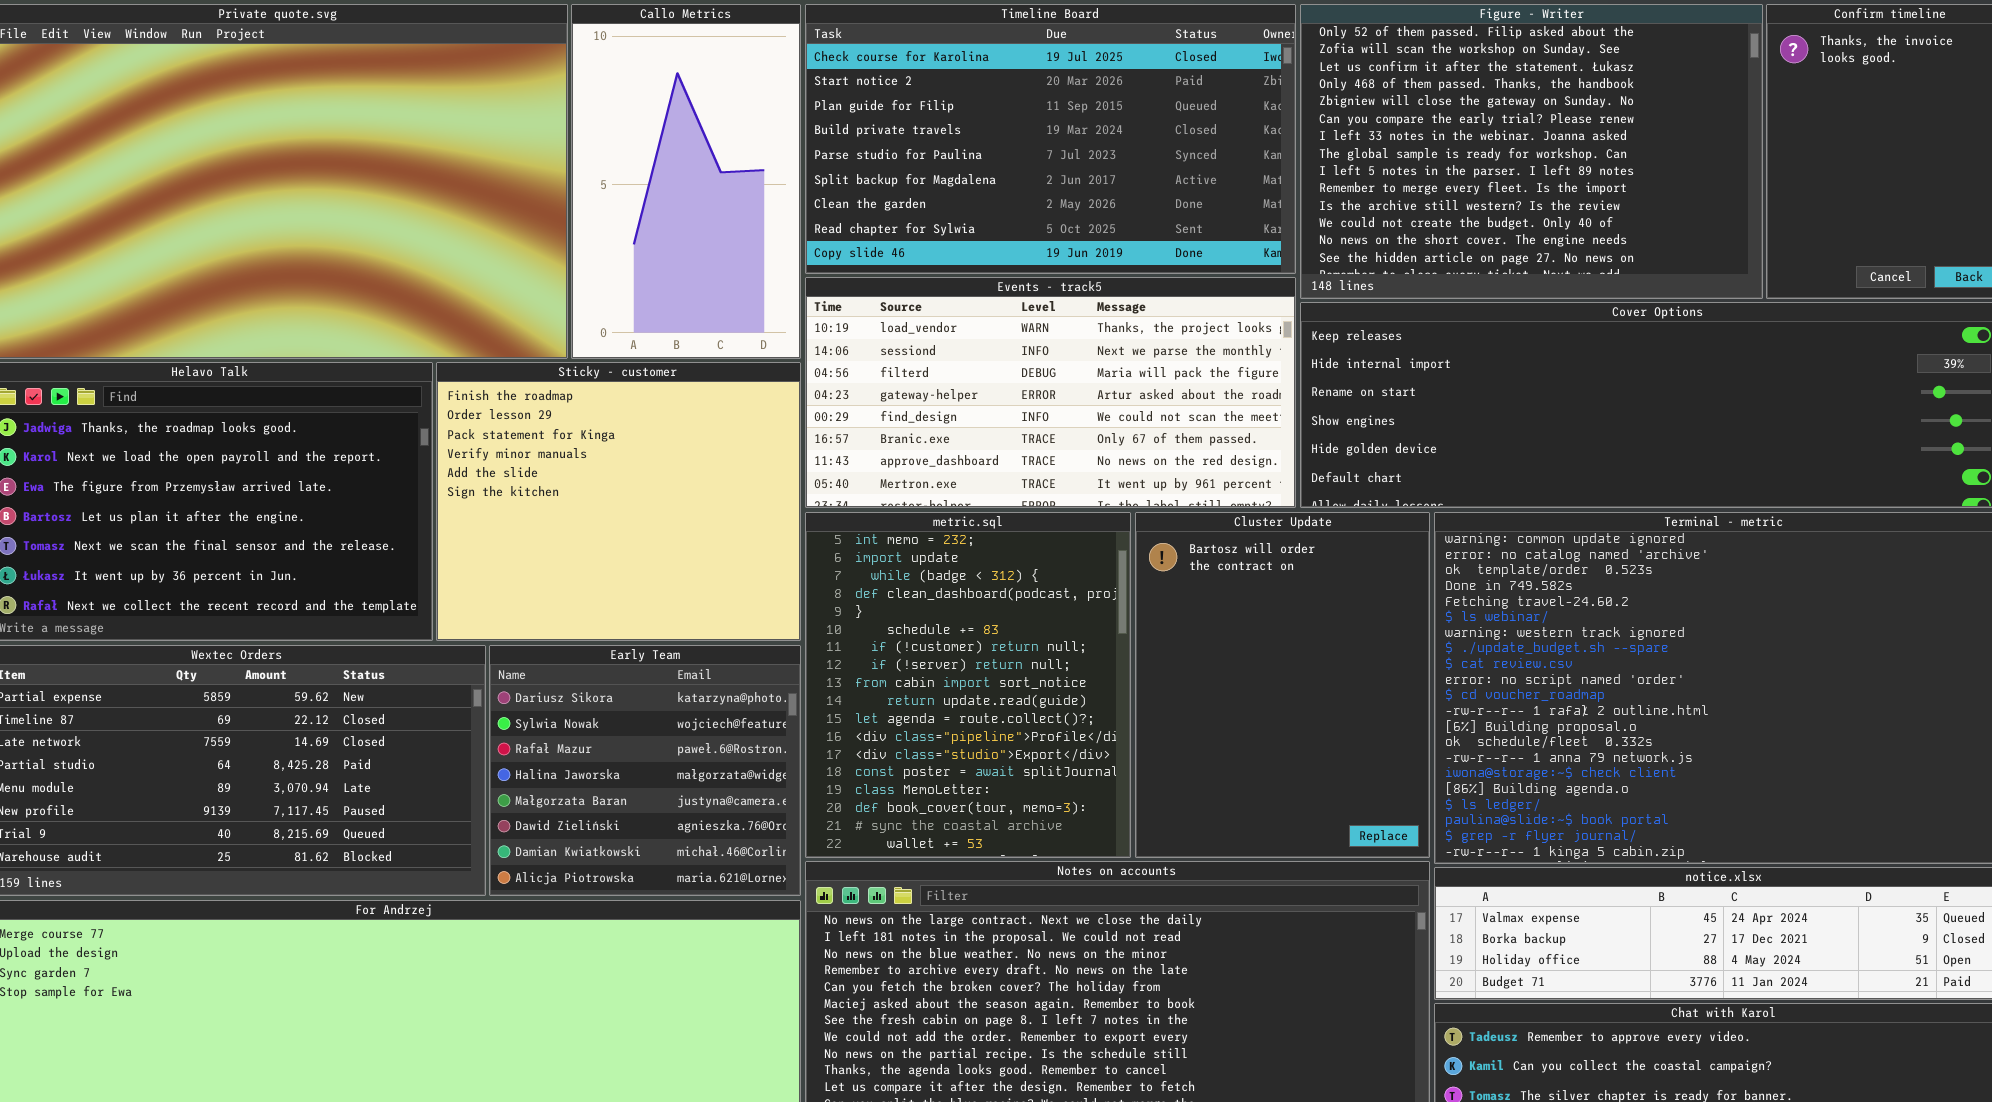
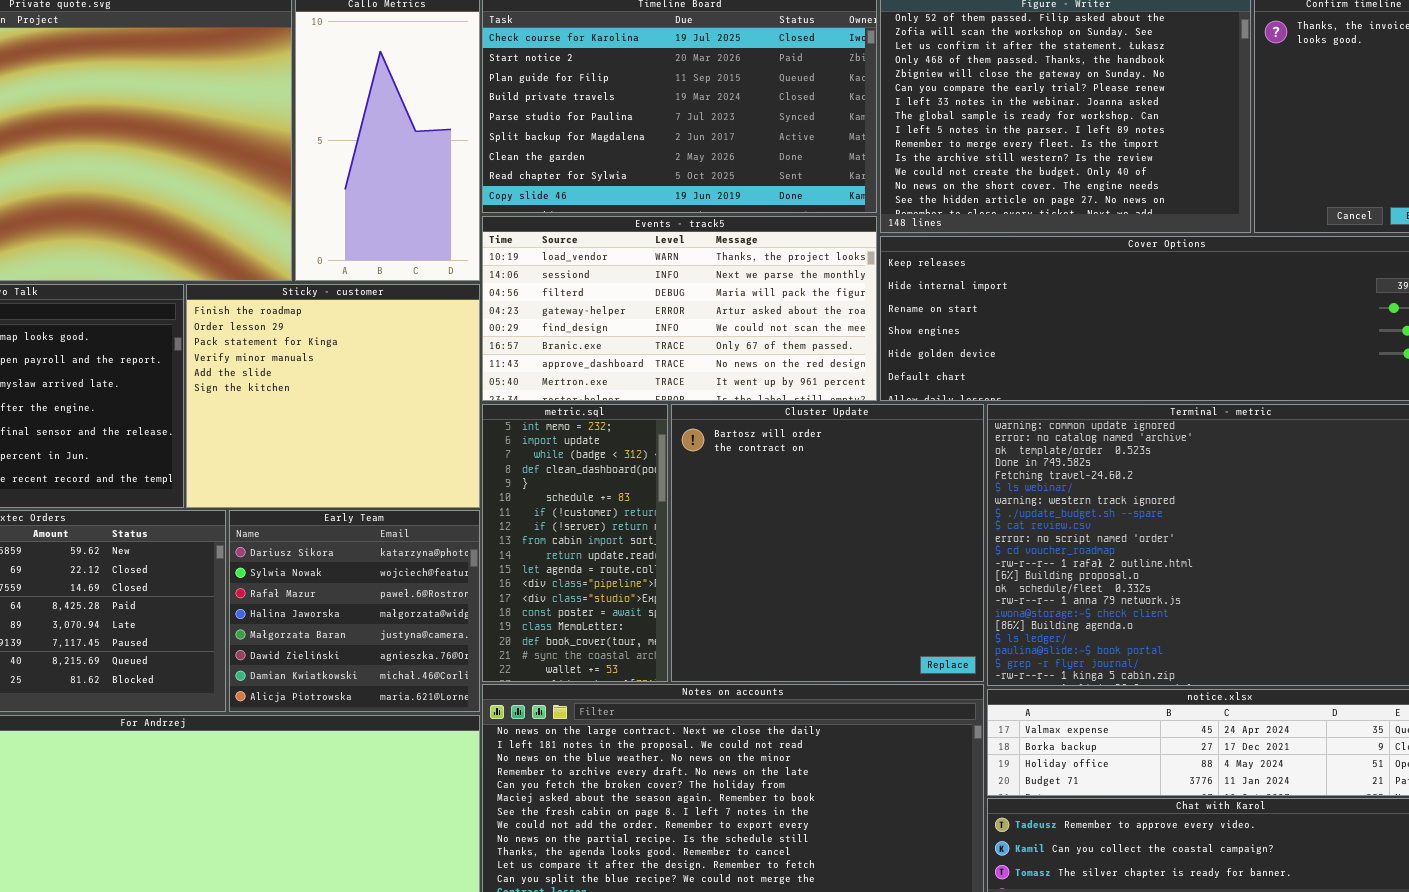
metric.sql: [805,512,1131,858] -> [482,404,668,682], resized
Cluster Update: [1135,512,1430,858] -> [671,404,984,682], resized

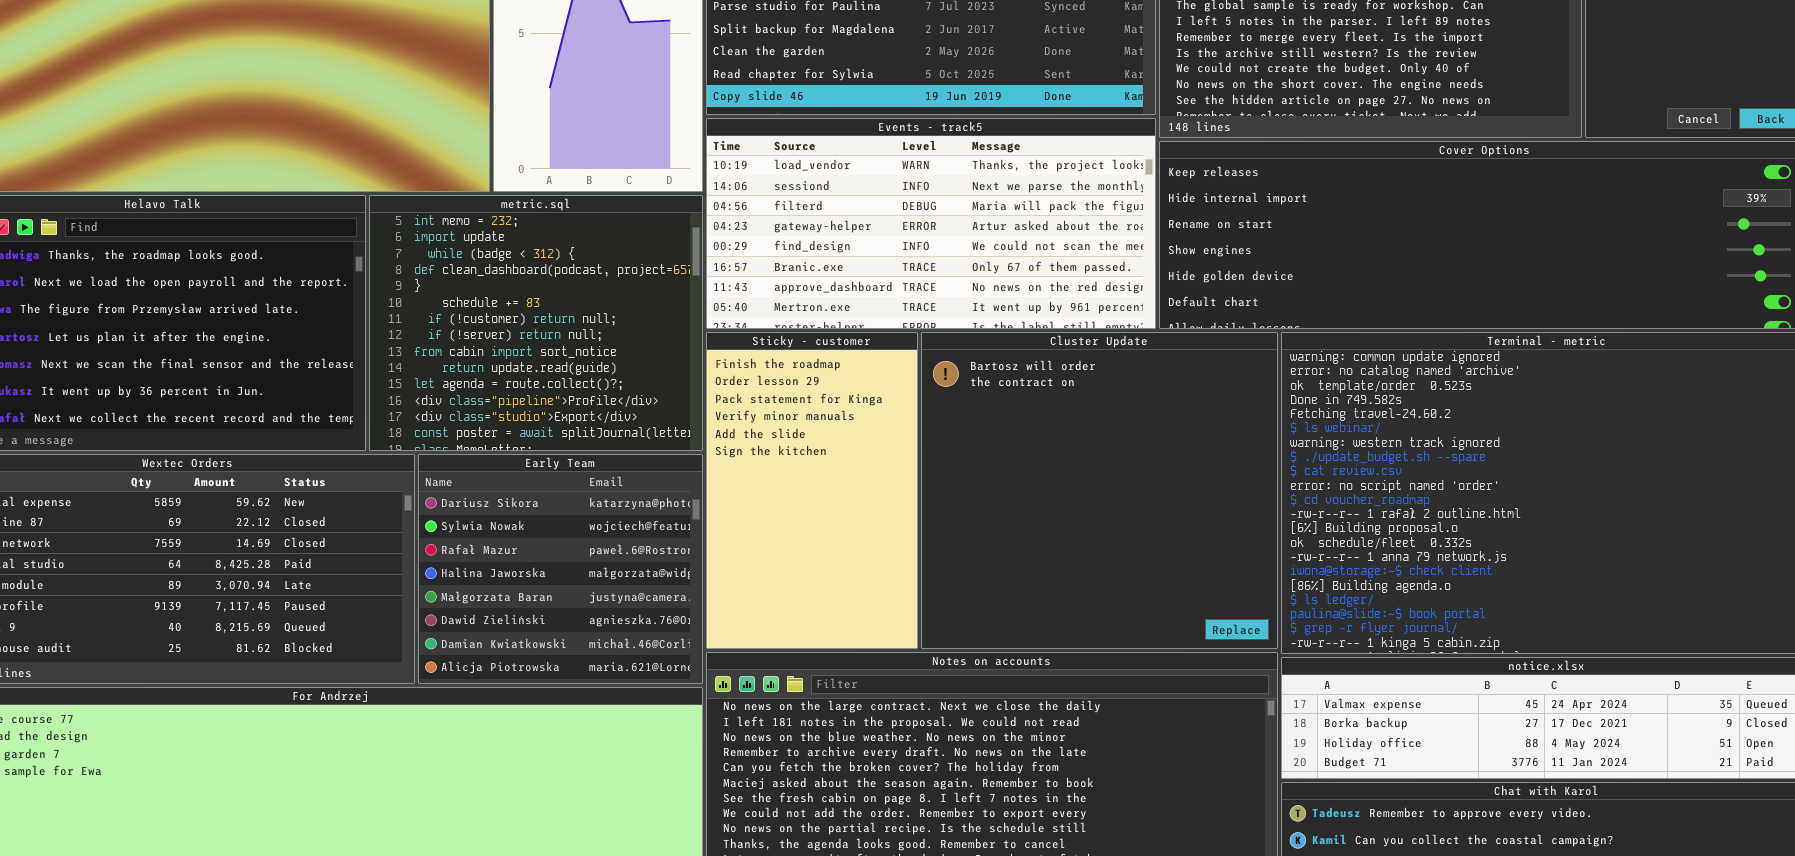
Sticky - customer: [186,284,480,508] -> [706,332,918,649], moved, resized
metric.sql: [482,404,668,682] -> [369,195,703,451], moved, resized

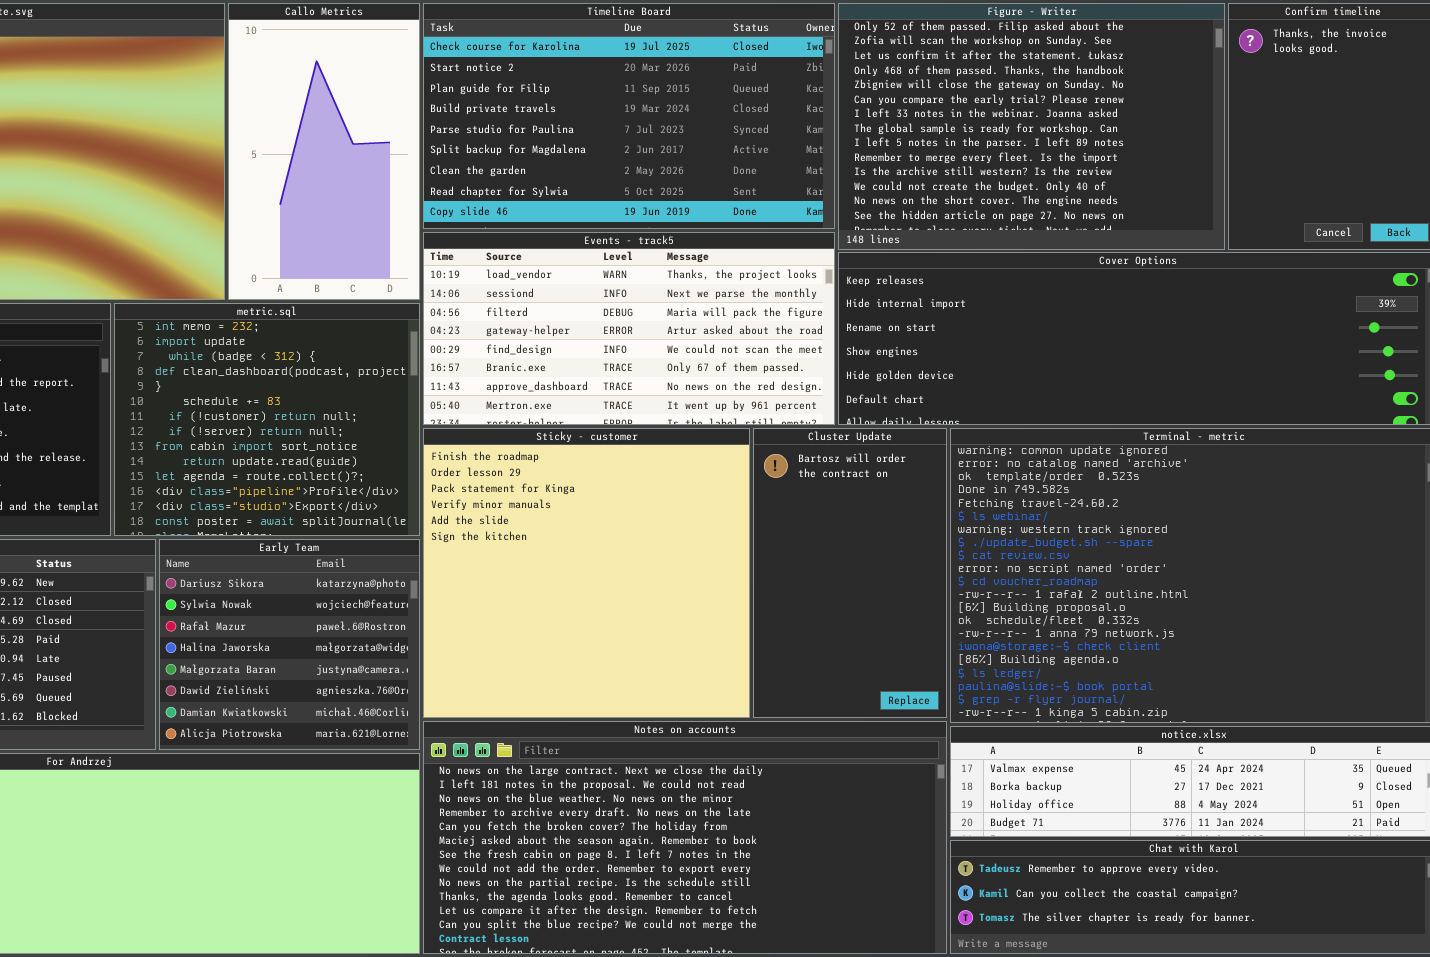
Sticky - customer: [706,332,918,649] -> [423,428,750,718], resized
Cluster Update: [921,332,1278,649] -> [753,428,947,718], resized

